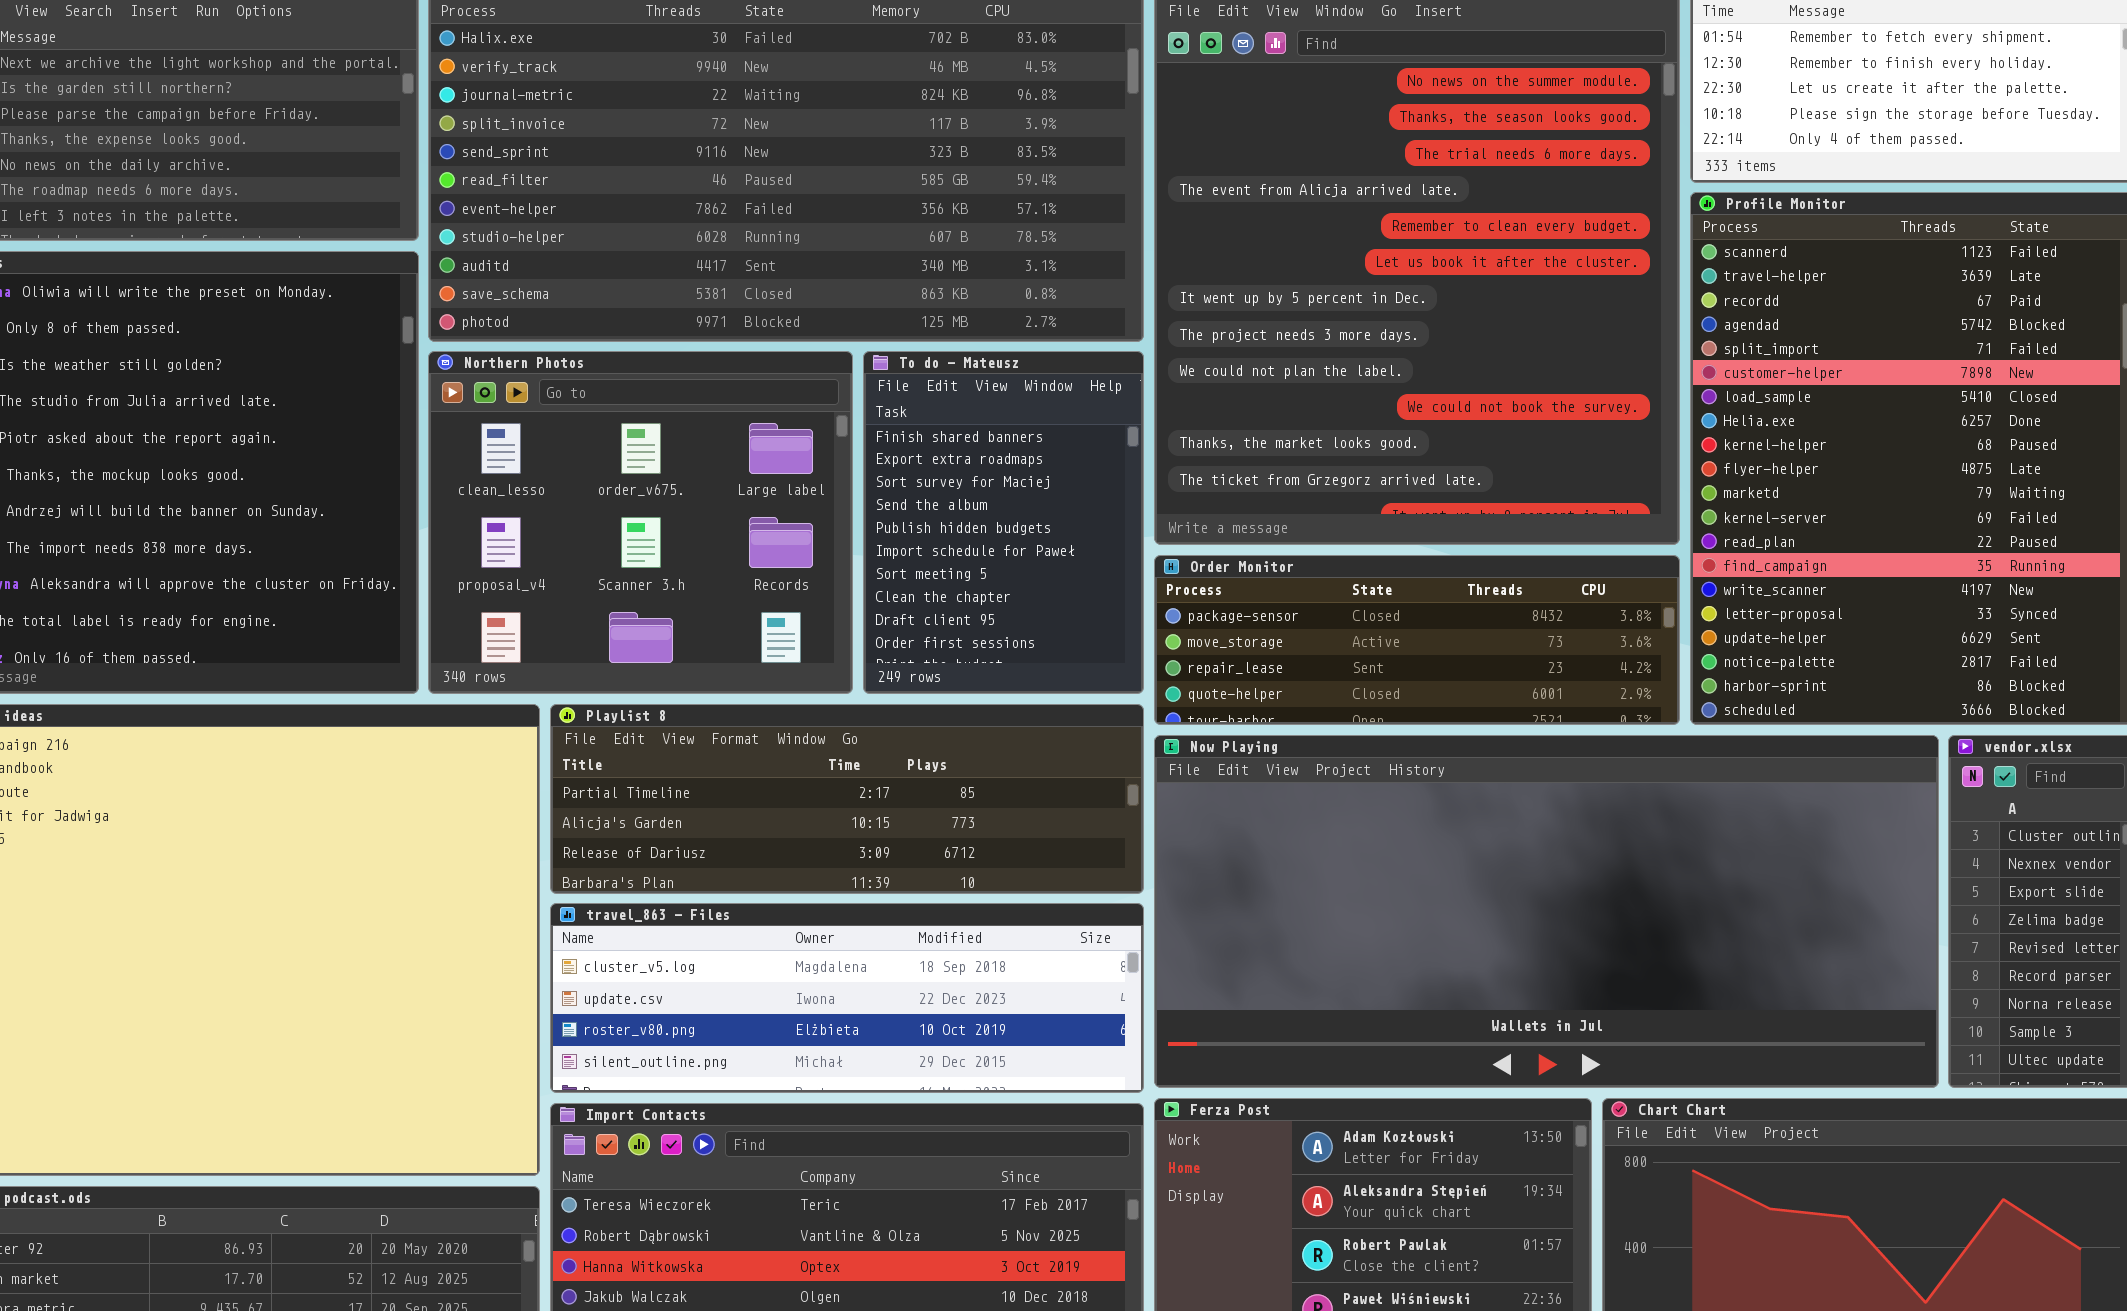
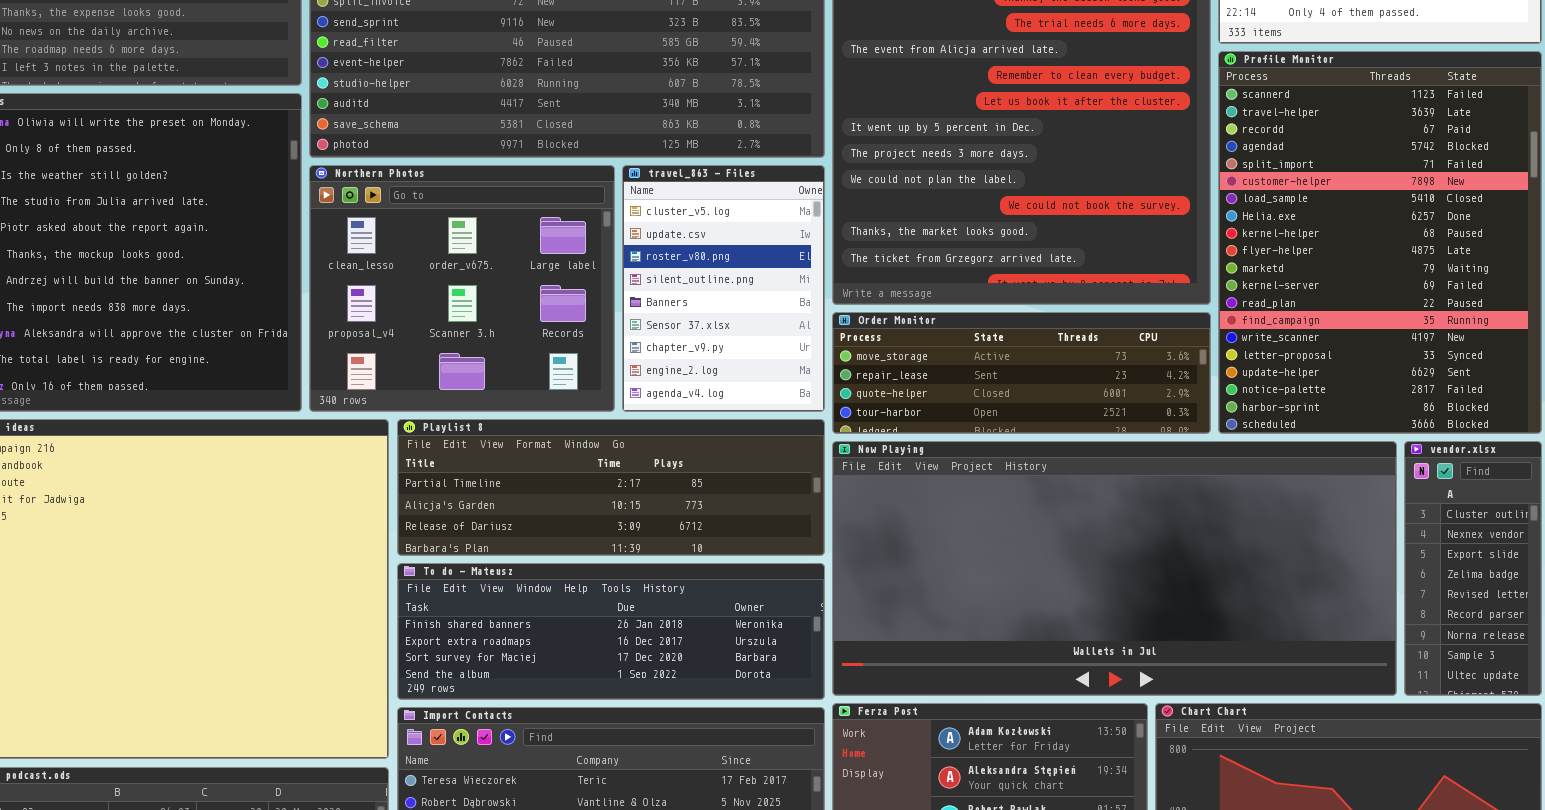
To do - Mateusz: [863,351,1144,694] -> [397,563,825,700], moved, resized
Order Monitor: [1154,555,1680,725] -> [832,312,1211,434], scrolled down 1 row
travel_863 - Files: [550,903,1144,1093] -> [622,165,825,412], moved, resized

